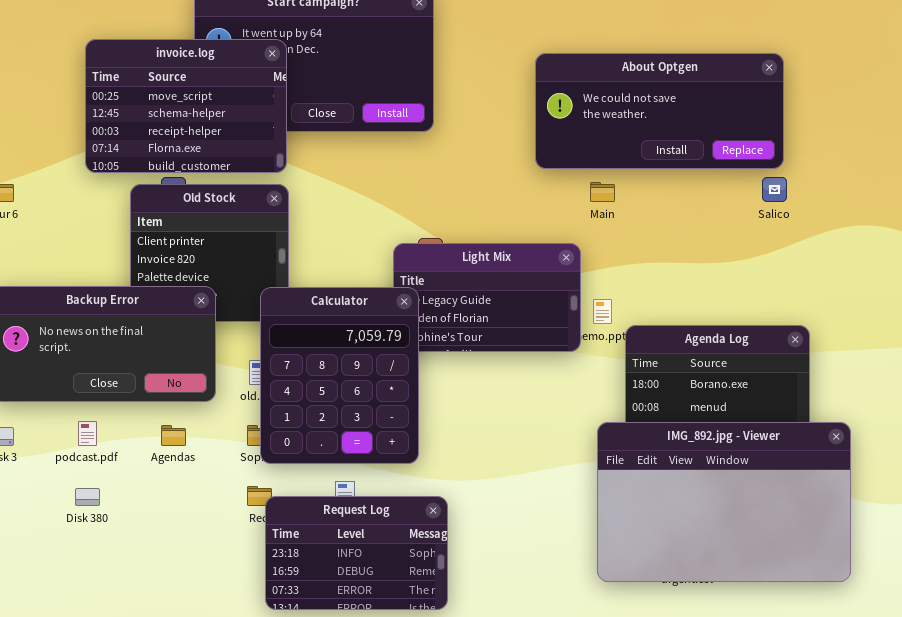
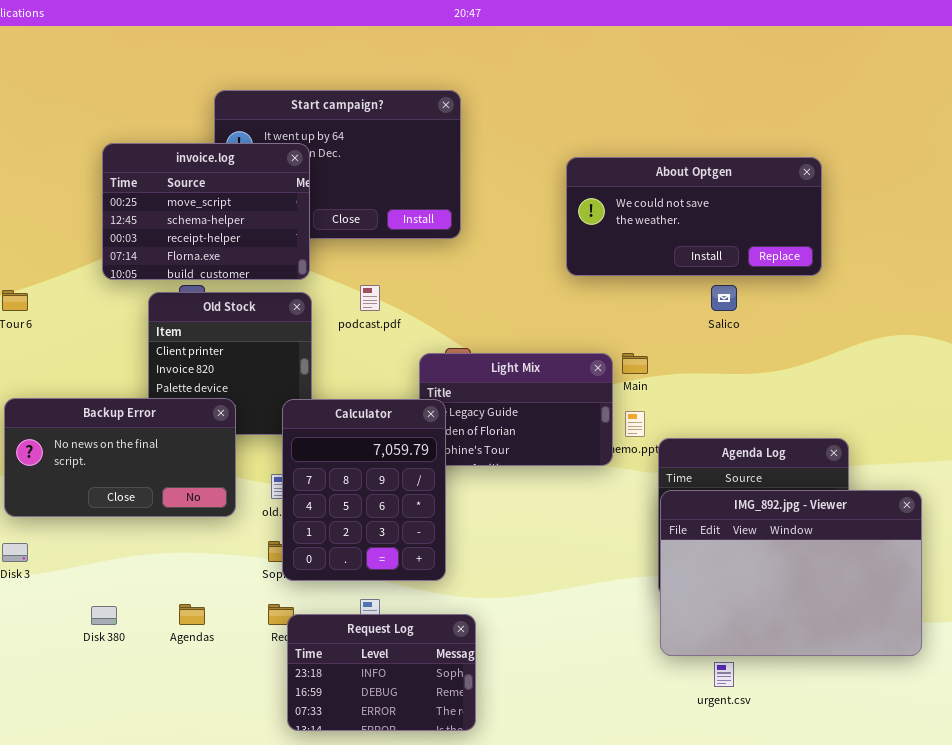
Salico: [762,177,787,202] -> [711,285,737,311], moved
Main: [590,182,615,202] -> [622,353,648,374], moved
podcast.pdf: [78,421,97,446] -> [360,285,380,311], moved
IMG_892.jpg - Viewer: [597,422,851,582] -> [660,490,922,656], moved
Agendas: [161,425,186,446] -> [179,604,205,625], moved

